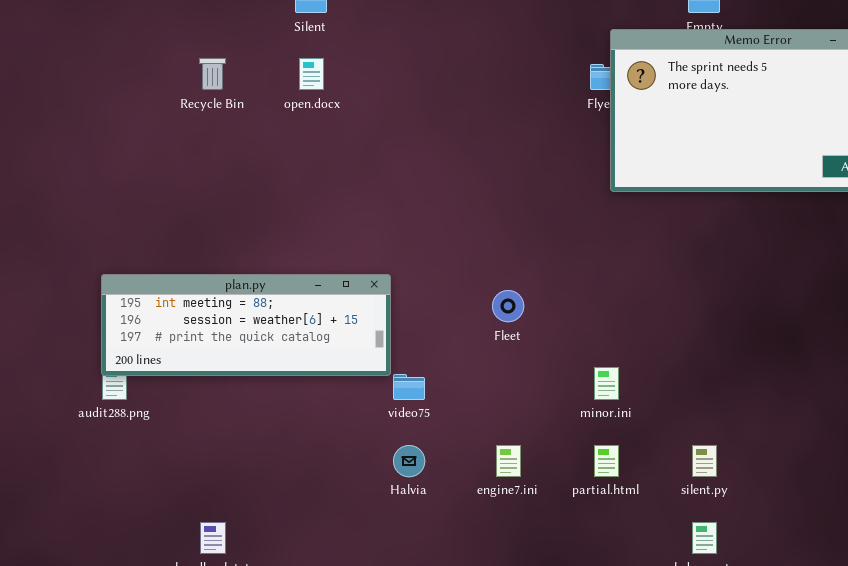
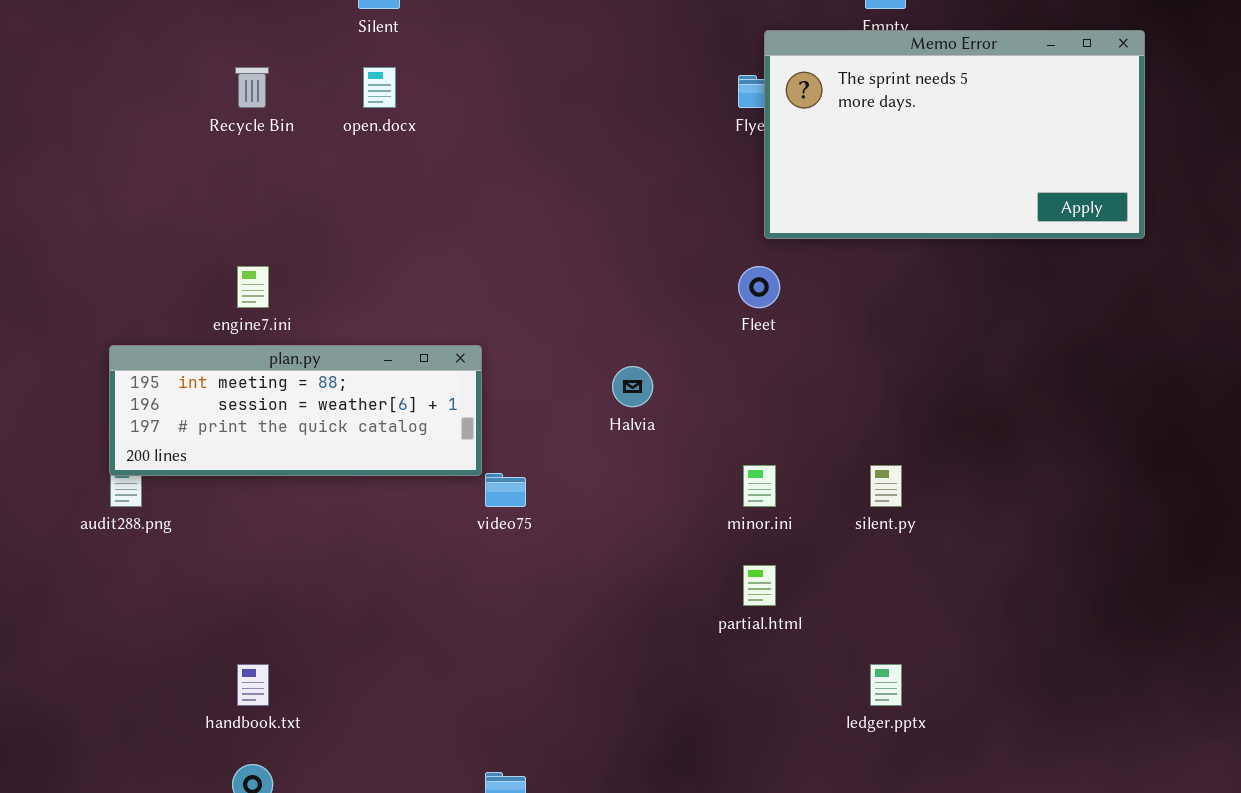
Fleet: [492,290,524,322] -> [738,266,780,308], moved
Halvia: [393,445,425,477] -> [612,366,653,407], moved
engine7.ini: [496,445,521,477] -> [237,266,269,308], moved
silent.py: [692,445,717,477] -> [870,465,902,507], moved

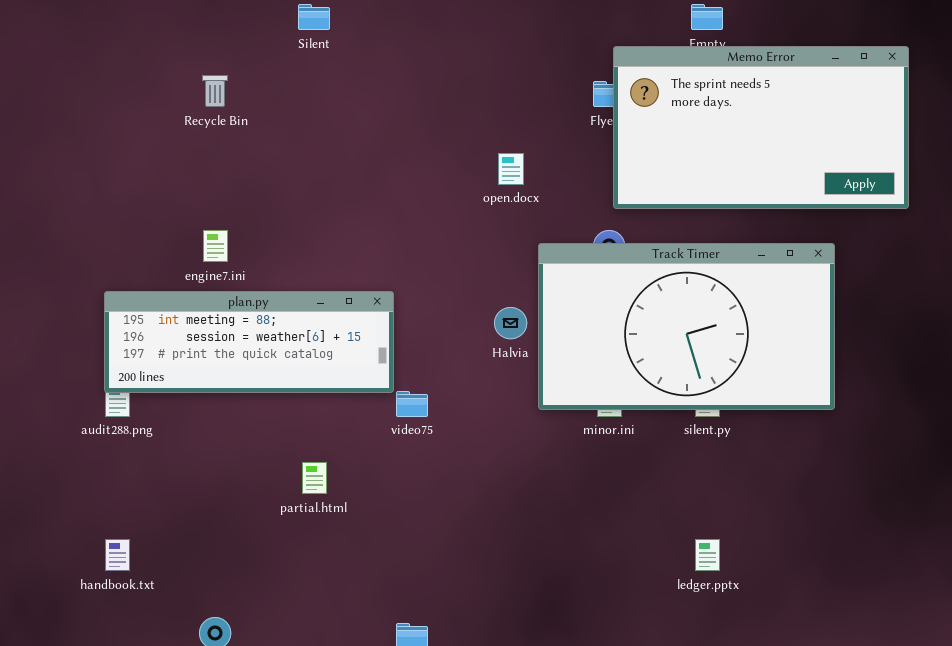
open.docx: [363,67,396,108] -> [498,153,524,185], moved
Track Timer: none -> [538,243,835,410], opened
partial.html: [743,565,776,606] -> [302,462,327,494], moved
handbook.txt: [237,664,269,706] -> [105,539,130,571], moved

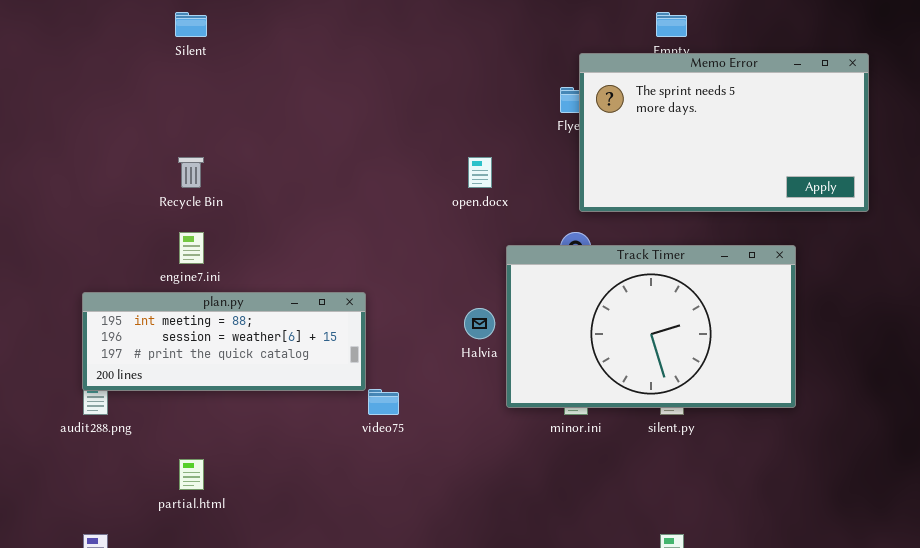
Silent: [298,4,330,30] -> [175,12,207,37], moved
Recycle Bin: [202,75,228,107] -> [178,157,204,188], moved
partial.html: [302,462,327,494] -> [179,459,204,490], moved

